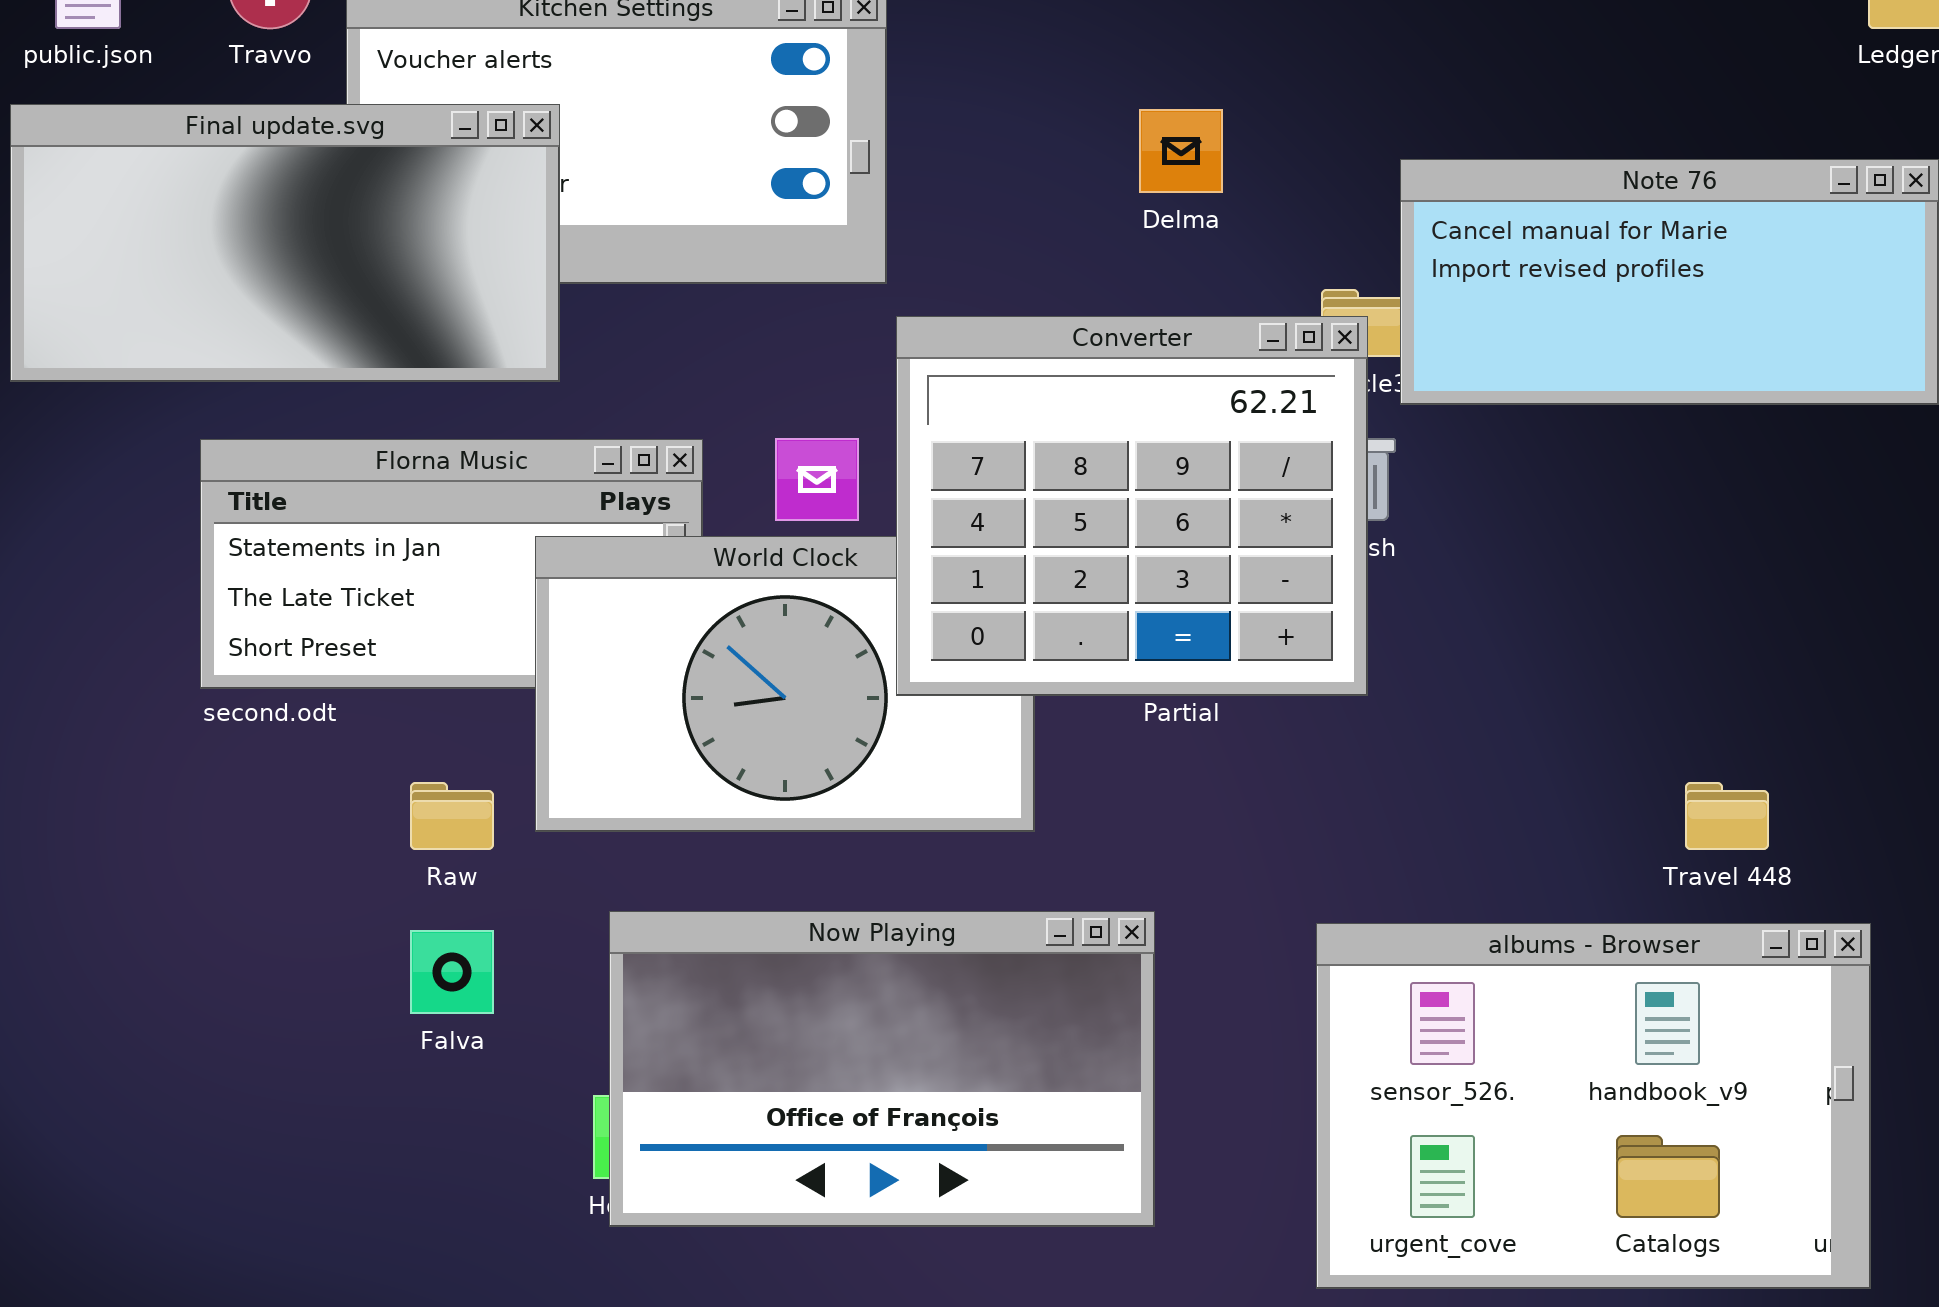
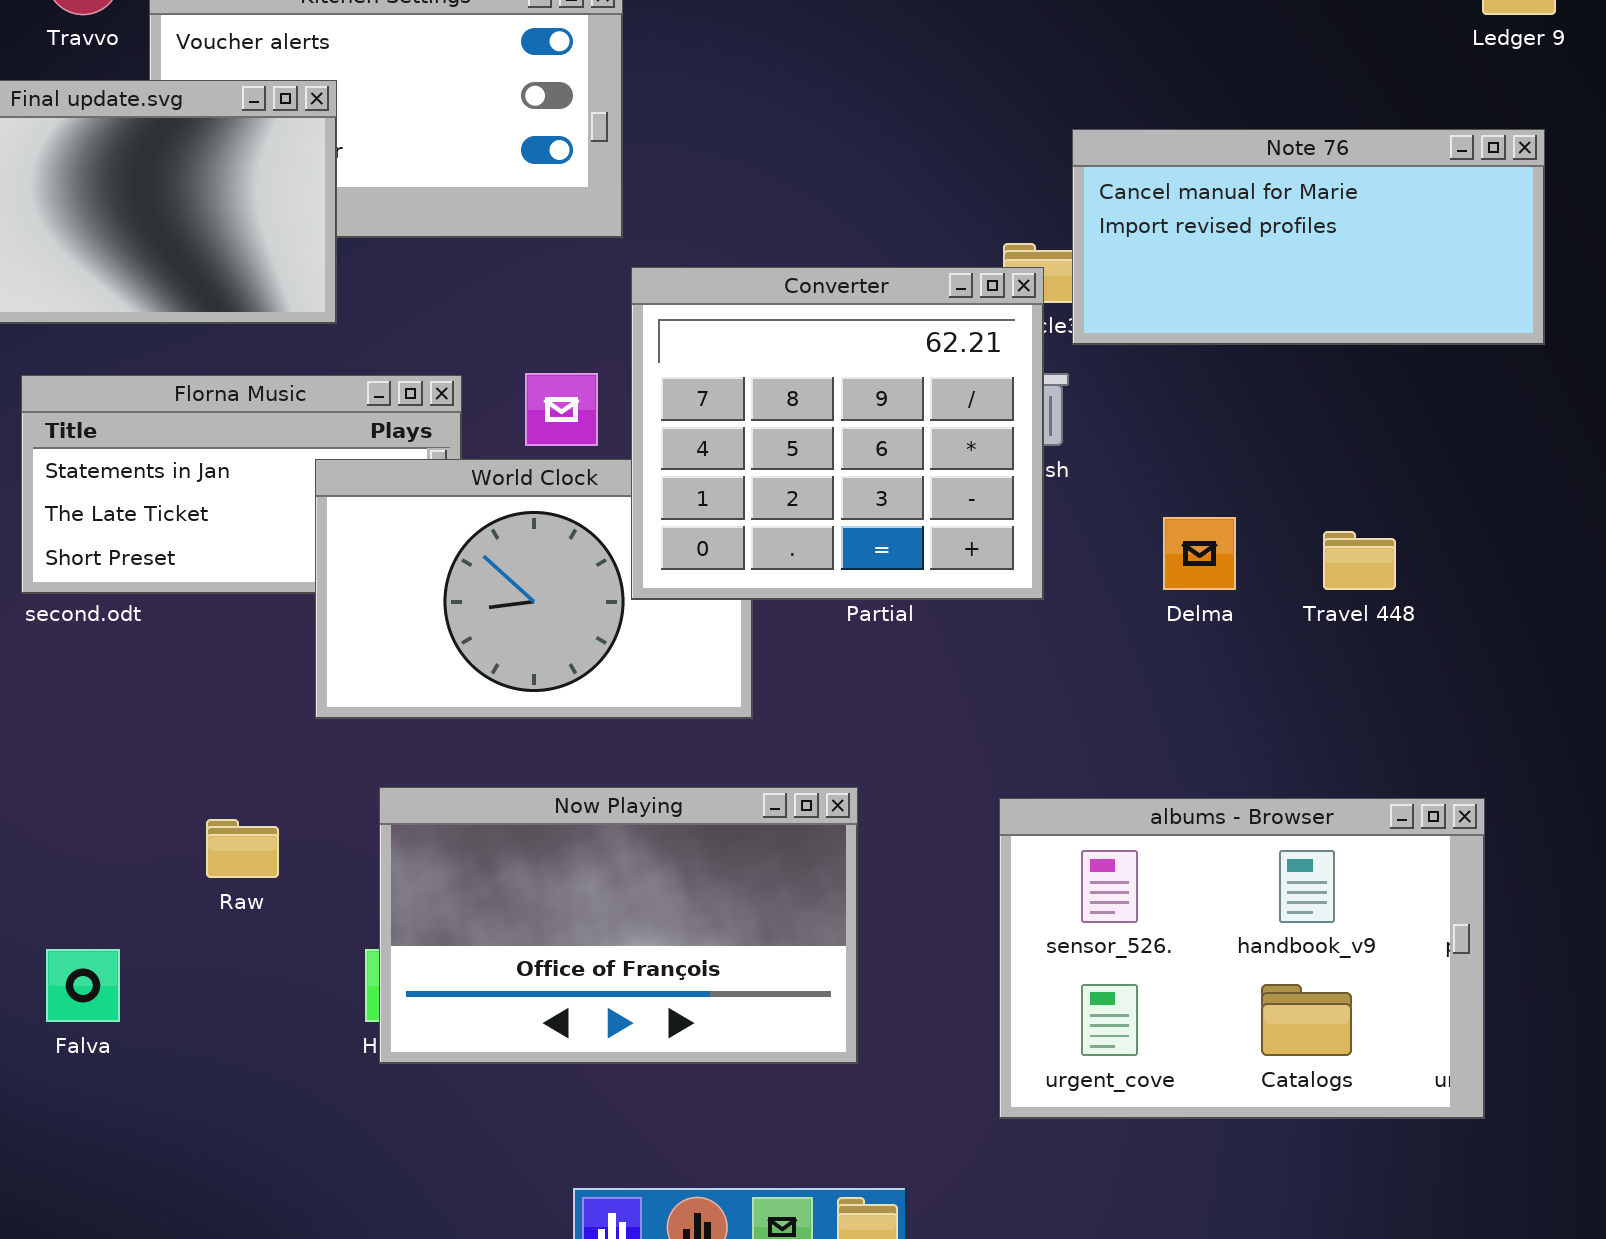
Delma: [1139,109,1223,193] -> [1163,517,1236,590], moved
Raw: [410,782,494,850] -> [206,819,279,878], moved
Travel 448: [1685,782,1769,850] -> [1323,531,1396,590], moved
Falva: [410,930,494,1014] -> [46,949,120,1022], moved

